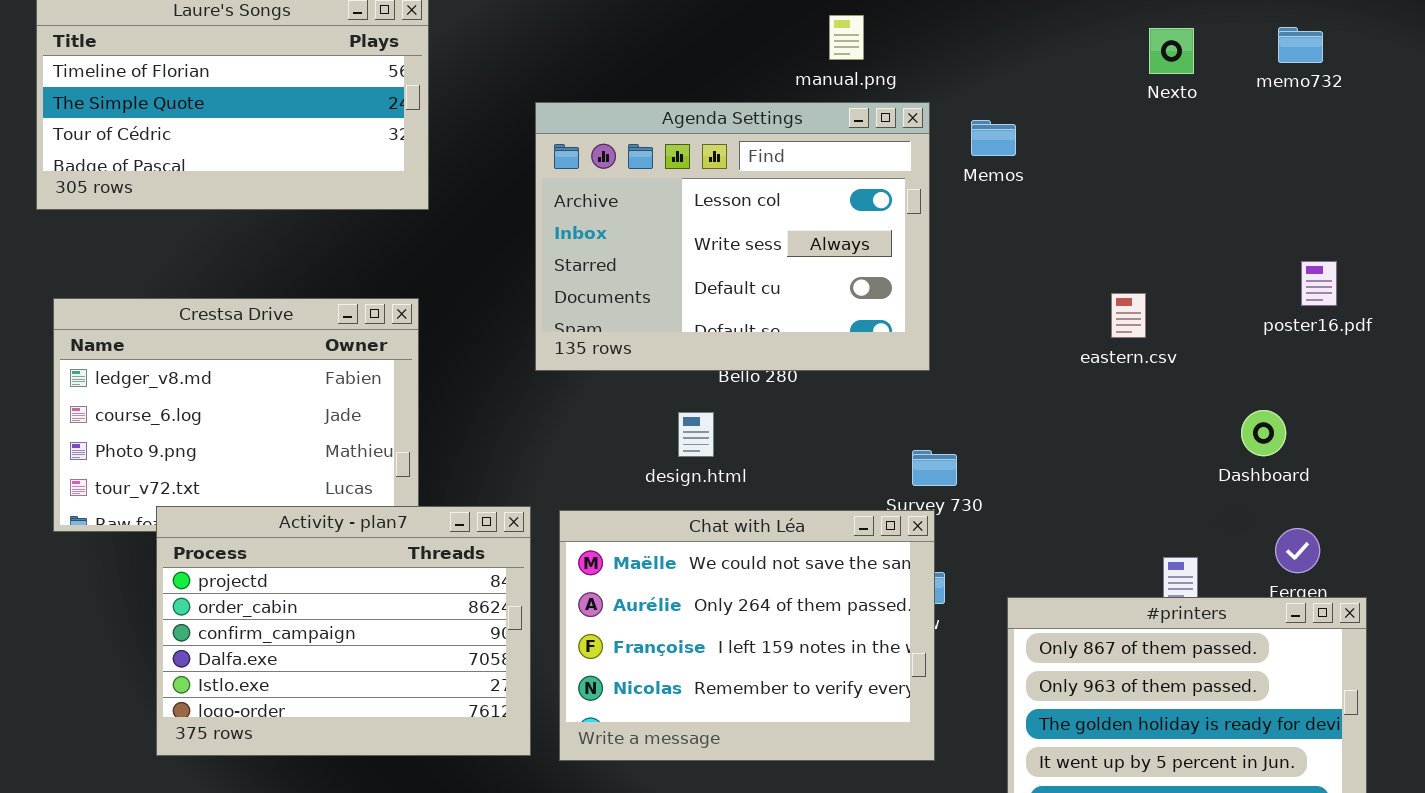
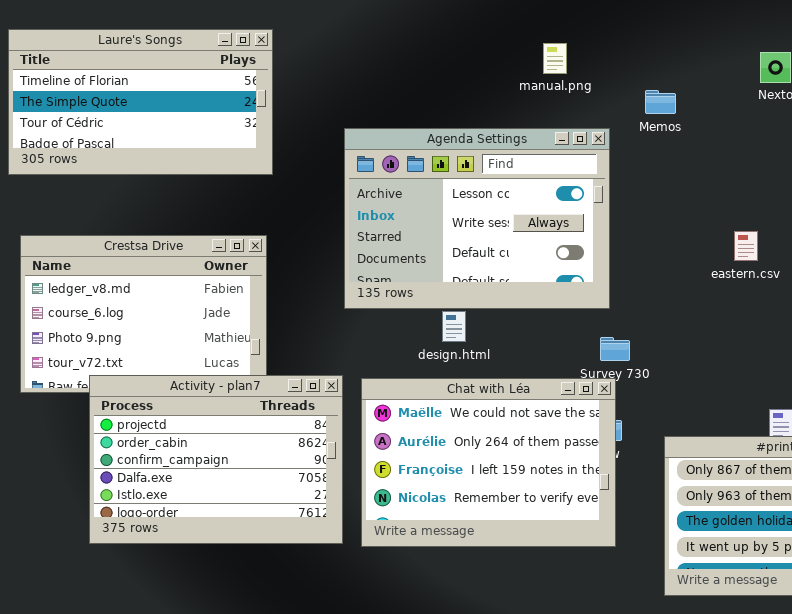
Agenda Settings: [535,102,930,371] -> [344,128,610,309], moved
Memos: [971,120,1016,156] -> [645,90,676,114], moved

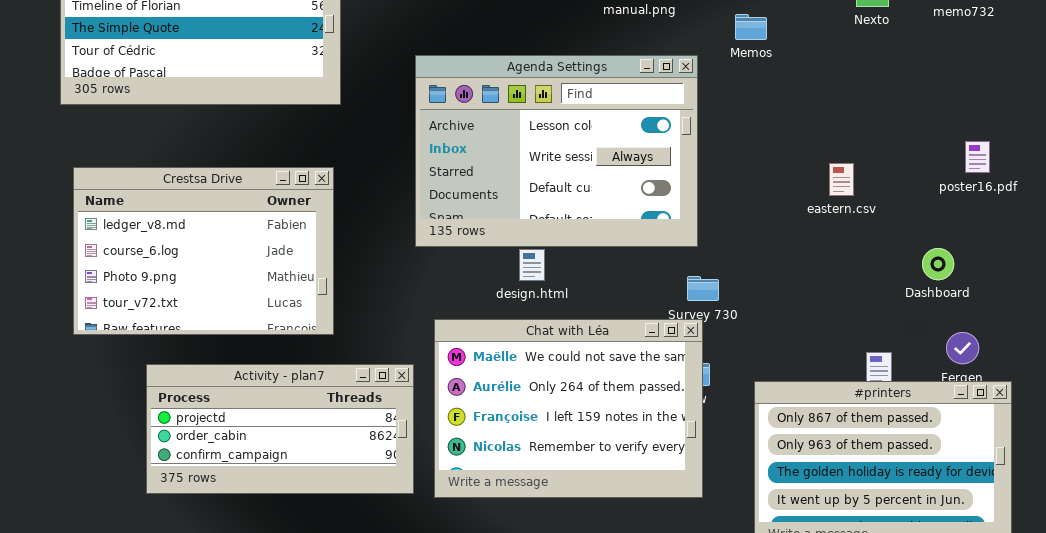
Activity - plan7: [89,375,343,544] -> [146,364,414,494], resized

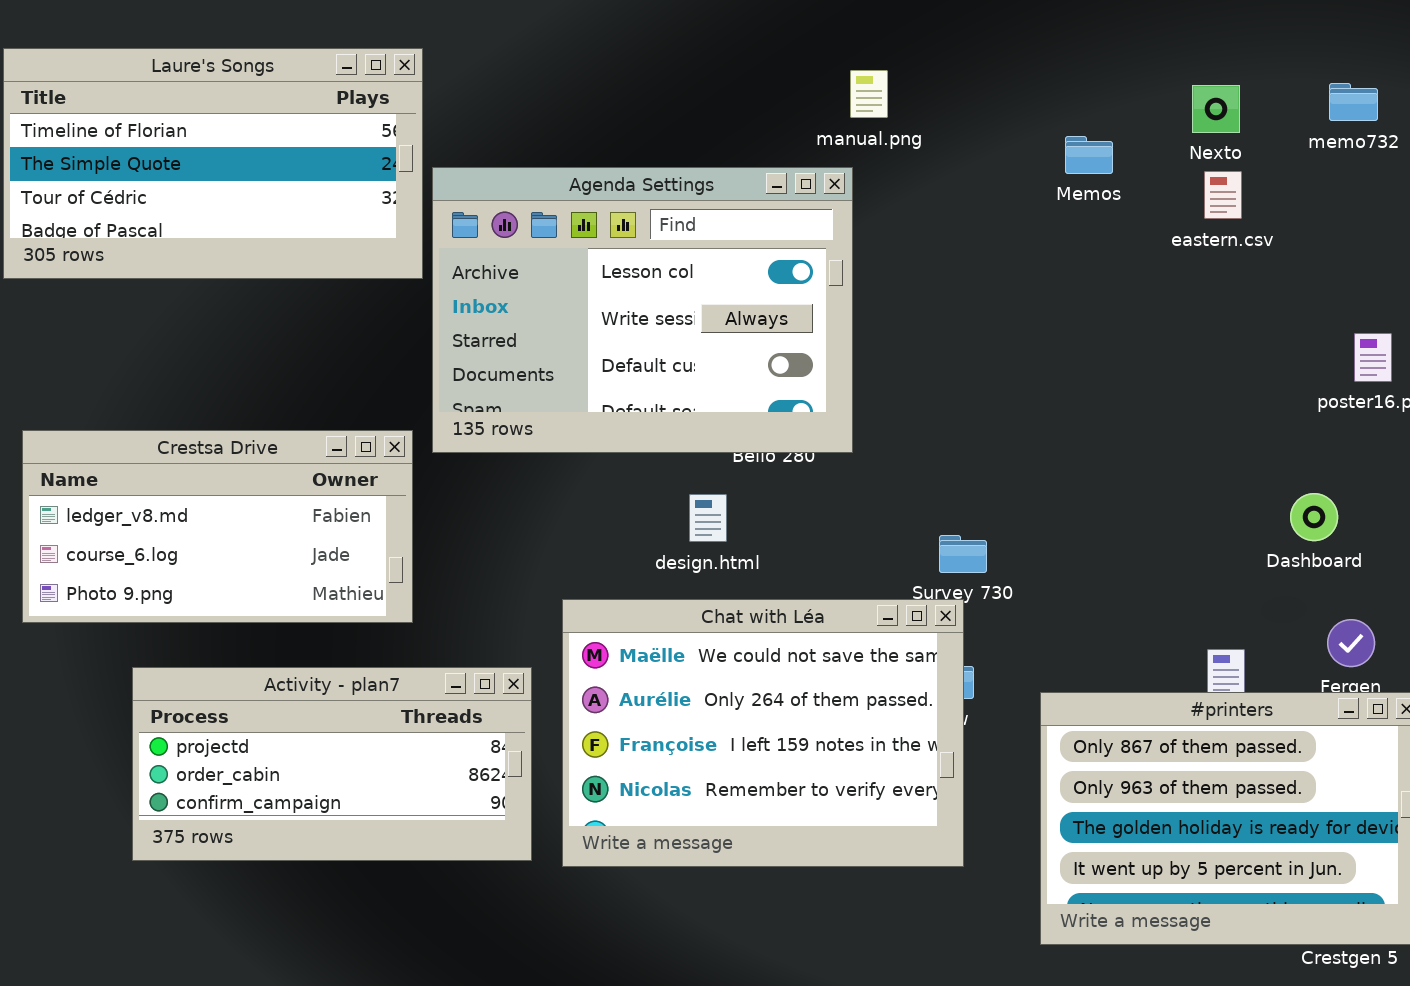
Memos: [735,14,767,40] -> [1065,136,1113,174], moved
Agenda Settings: [415,55,698,247] -> [432,167,853,453], moved
eastern.csv: [829,163,854,196] -> [1204,171,1242,219], moved
Crestsa Drive: [73,167,334,335] -> [22,430,413,623], resized

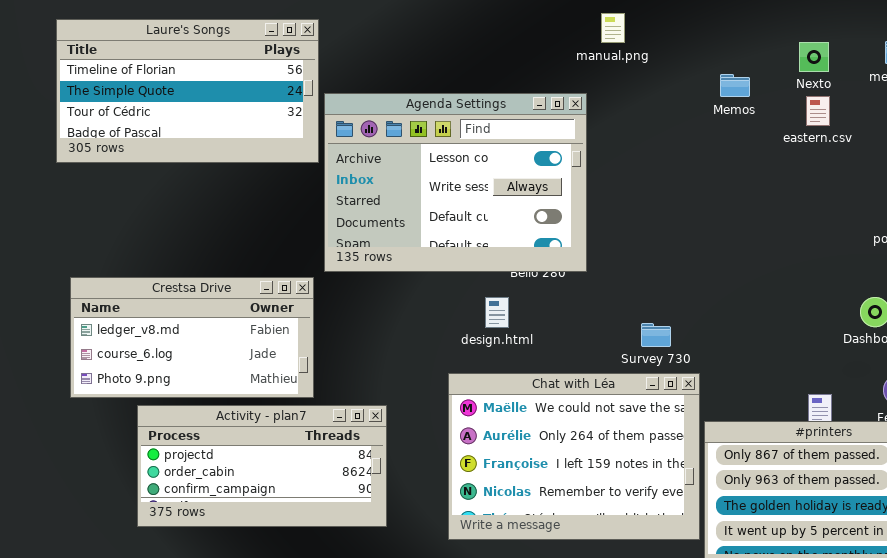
manual.png: [850,70,888,118] -> [601,13,625,43], moved
Crestsa Drive: [22,430,413,623] -> [70,277,314,398], moved
Chat with Léa: [562,599,964,867] -> [448,373,700,540], moved

